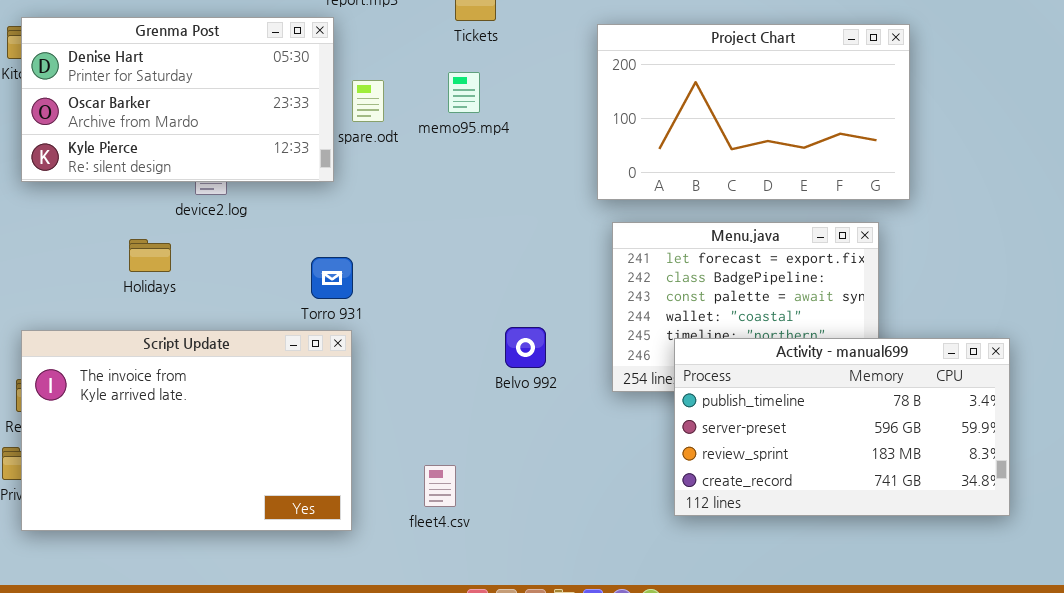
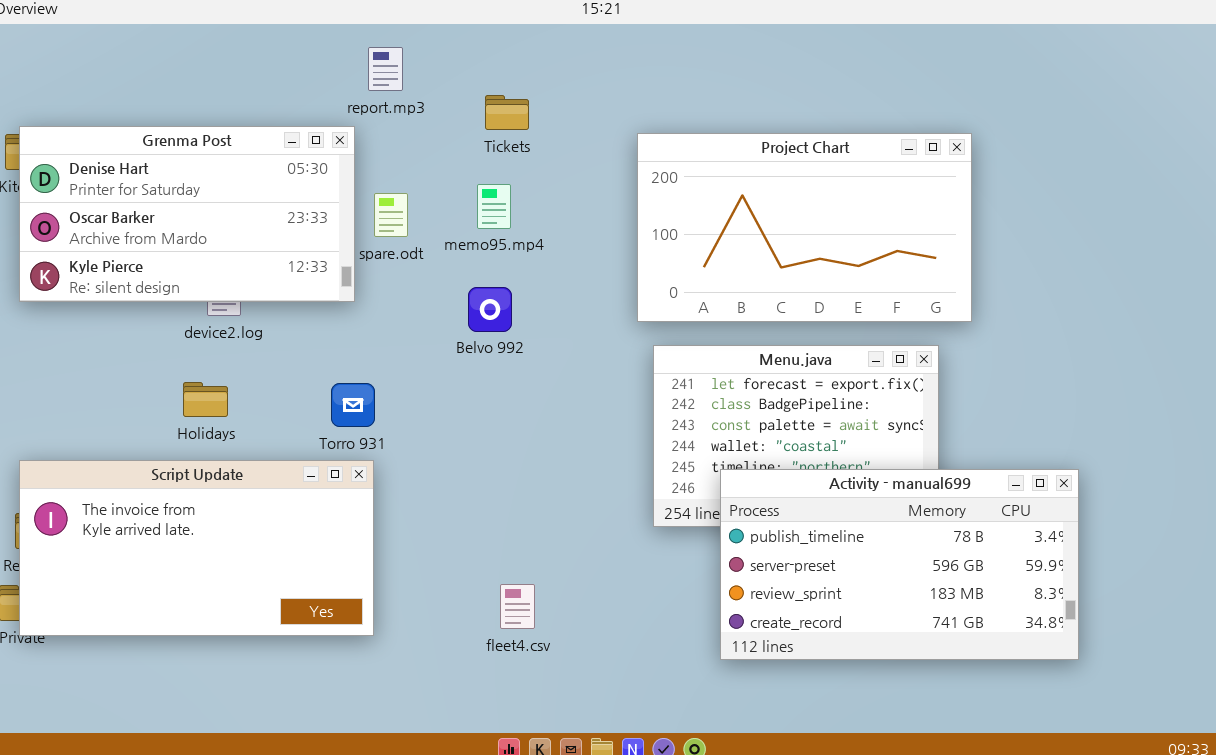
Holidays: [129,239,171,272] -> [183,382,228,417], moved
Belvo 992: [505,327,546,368] -> [468,287,512,332], moved
Script Update: [21,330,352,531] -> [19,460,374,636], resized
fleet4.csv: [424,465,456,507] -> [500,584,535,629], moved

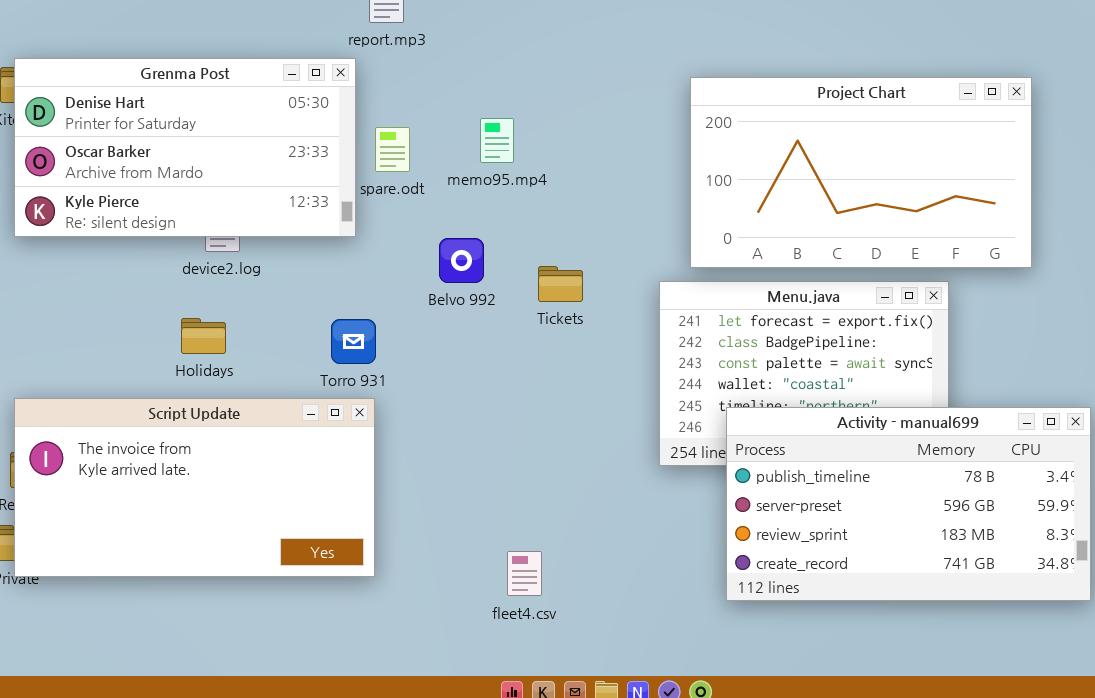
Tickets: [485,95,529,130] -> [538,266,583,302], moved
Project Chart: [637,133,972,322] -> [690,77,1032,268], moved
Belvo 992: [468,287,512,332] -> [439,238,484,283], moved
fleet4.csv: [500,584,535,629] -> [507,551,542,596], moved

